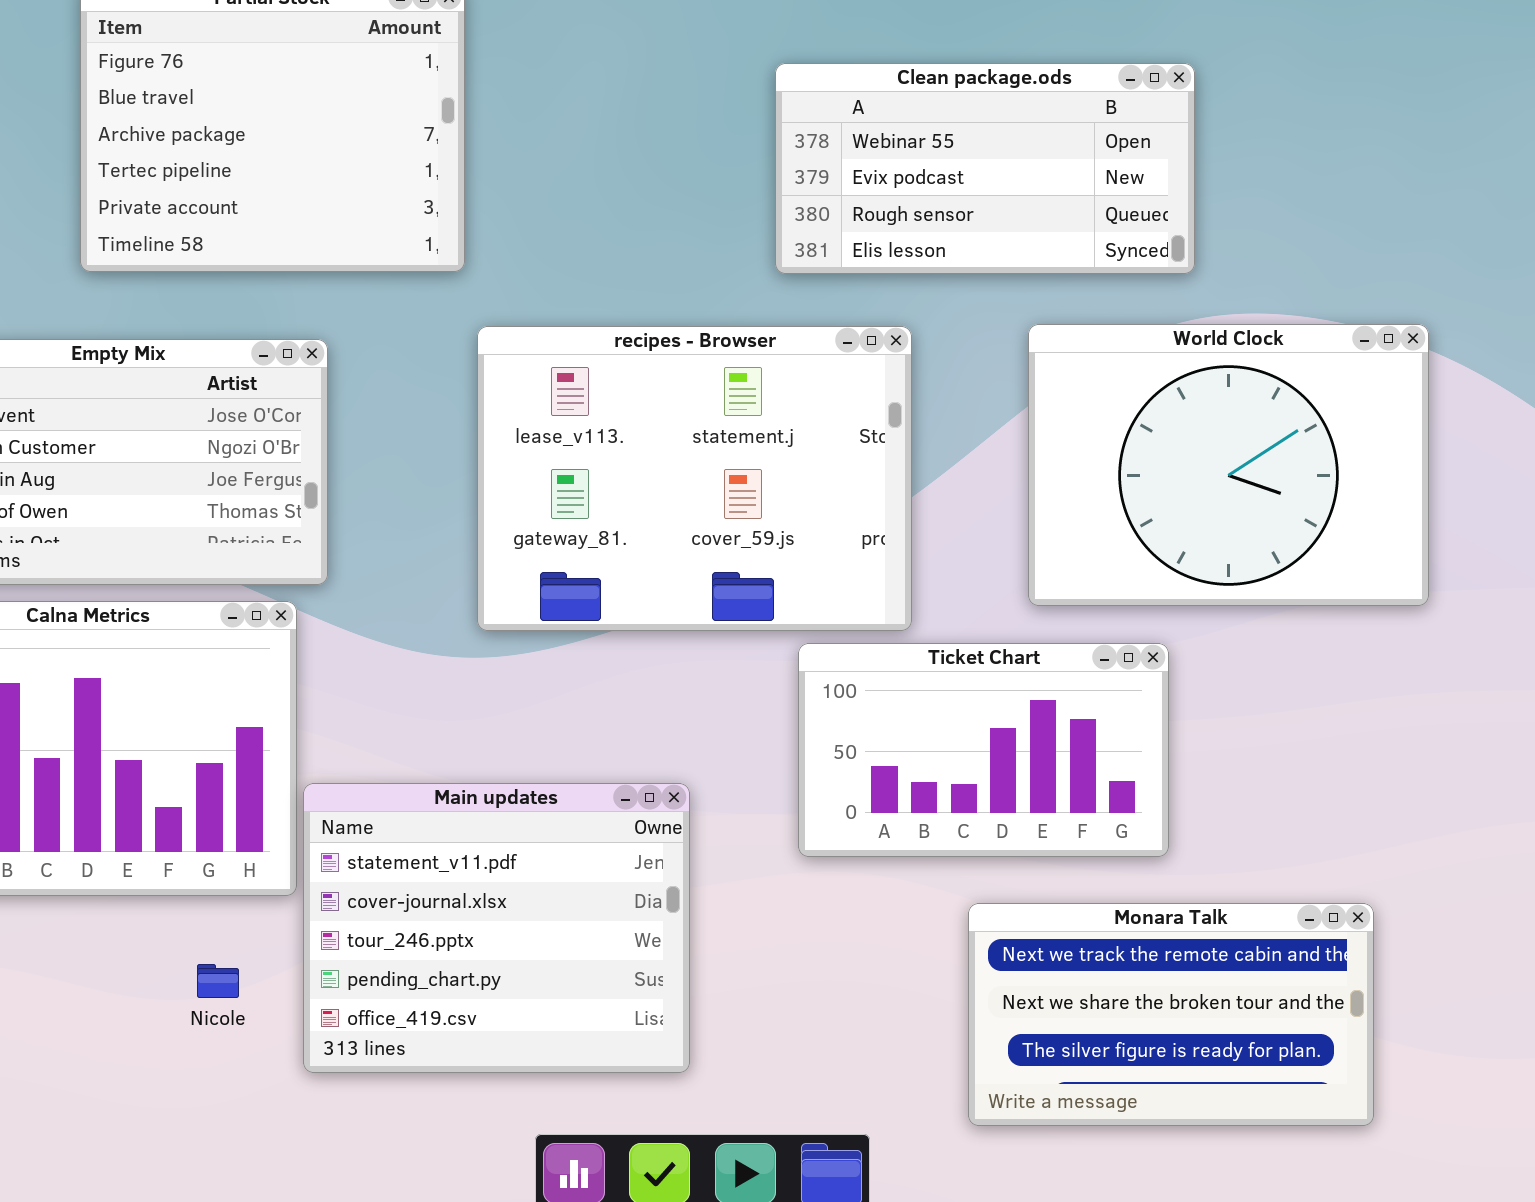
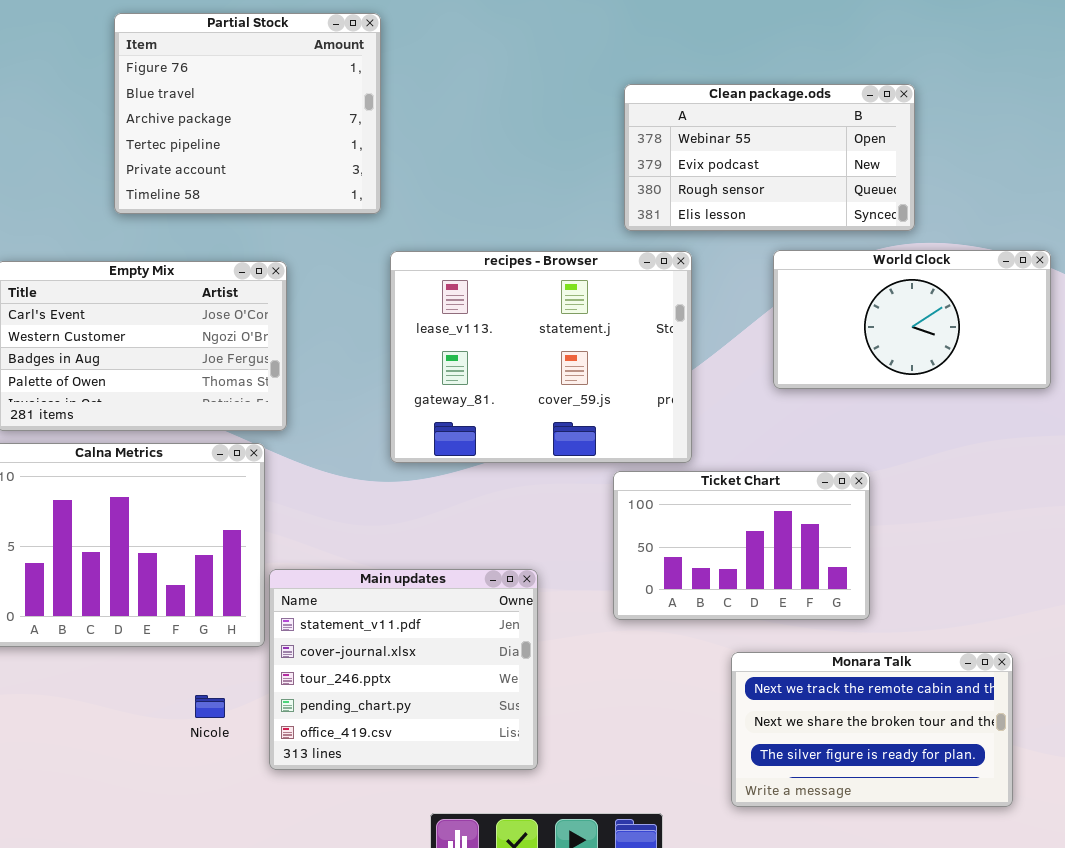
Clean package.ods: [775,63,1195,274] -> [624,84,915,231], moved
World Clock: [1028,324,1429,606] -> [773,250,1051,389], resized

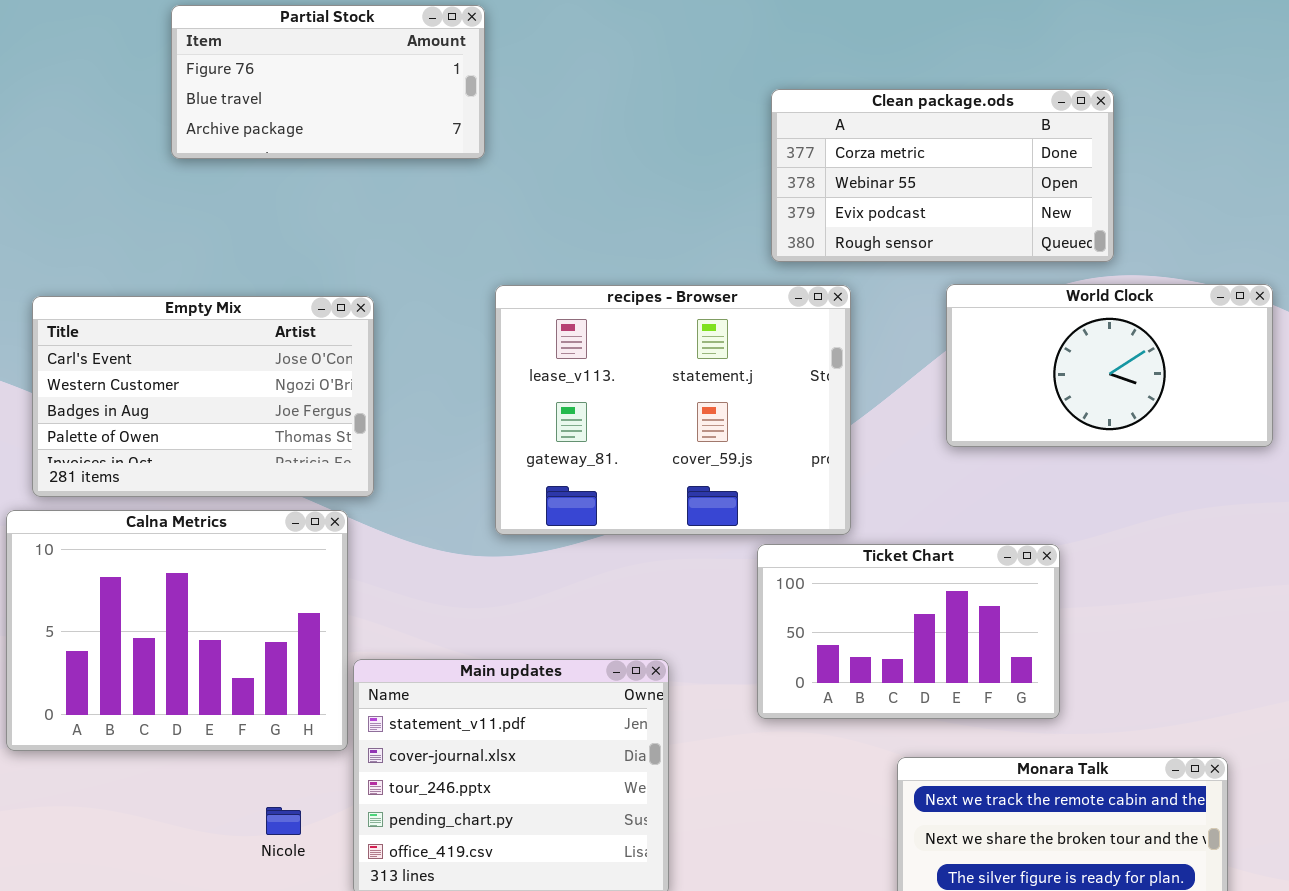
Partial Stock: [114,13,381,214] -> [171,5,485,159], resized
Clean package.ods: [624,84,915,231] -> [771,89,1114,262], scrolled up 1 row

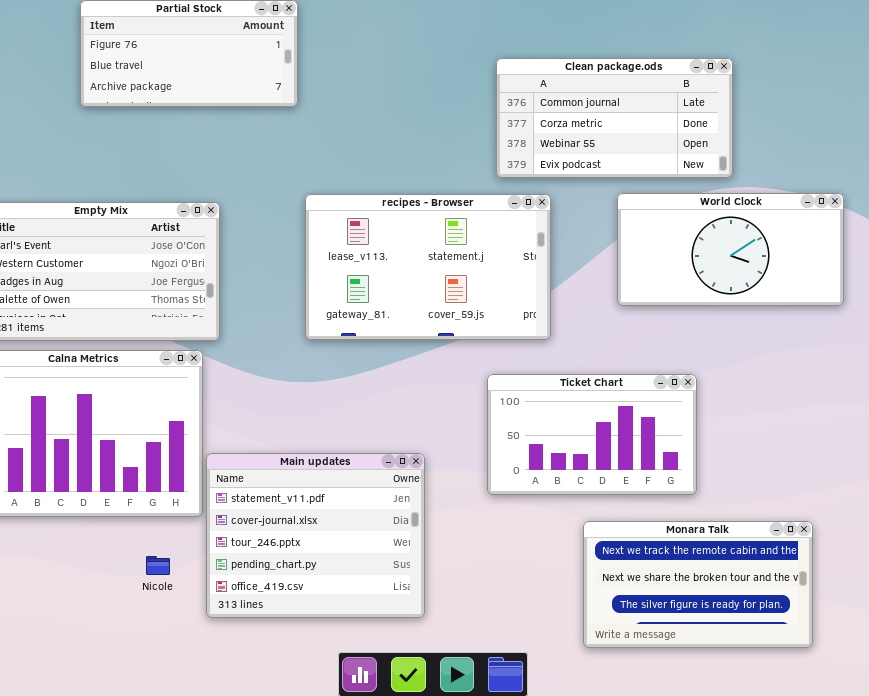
Clean package.ods: [771,89,1114,262] -> [496,58,733,178], scrolled up 1 row
recipes - Browser: [495,285,851,535] -> [305,194,551,340], resized

